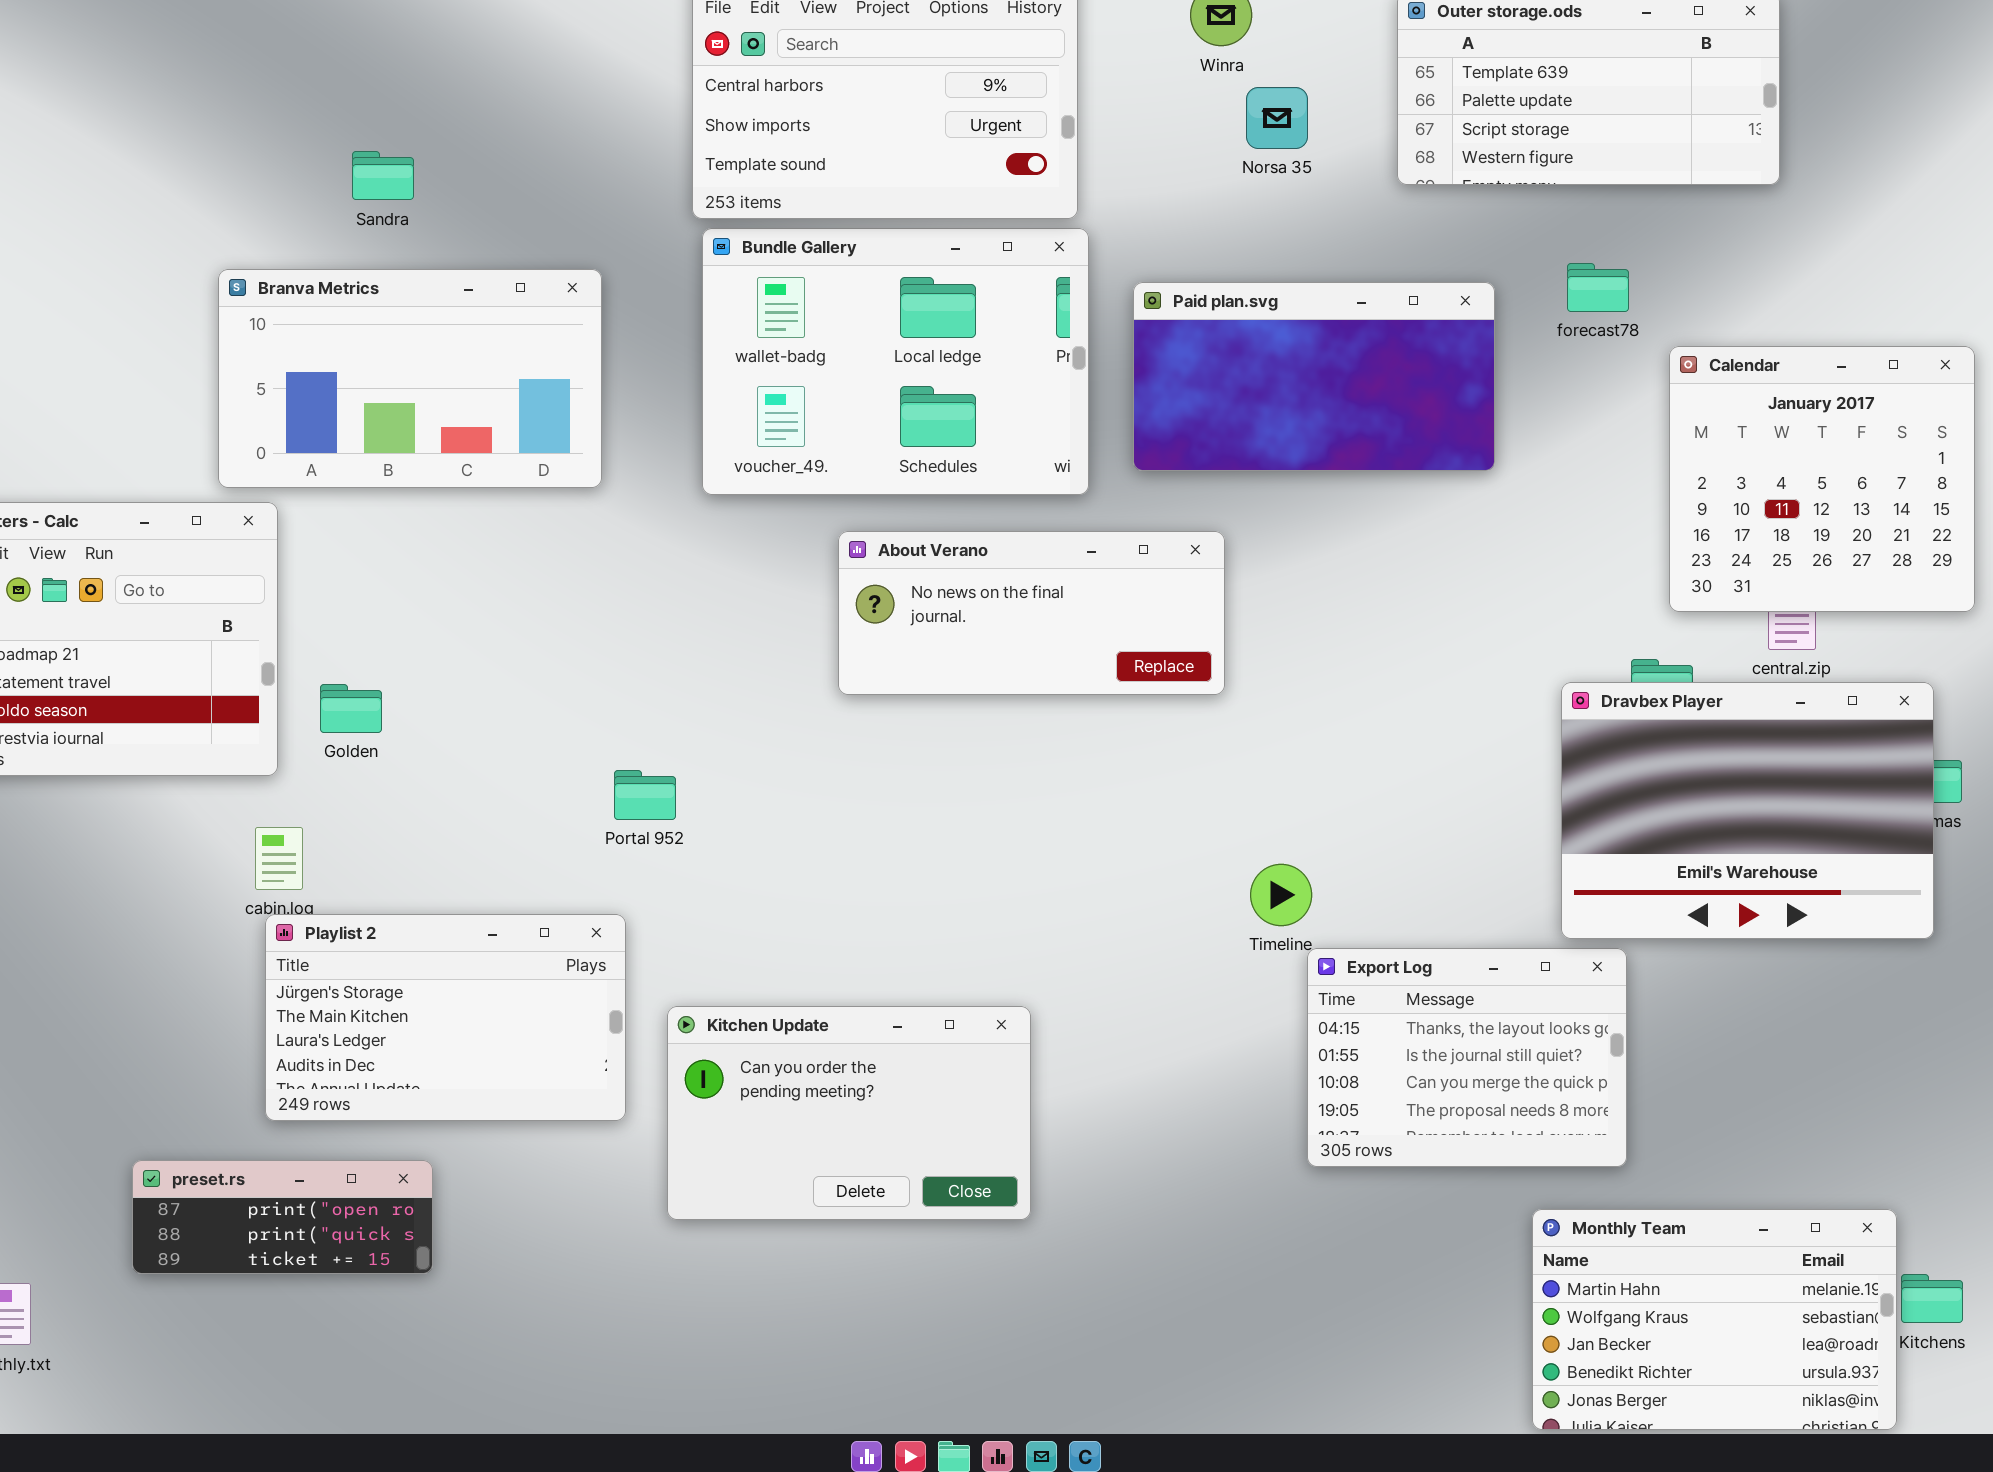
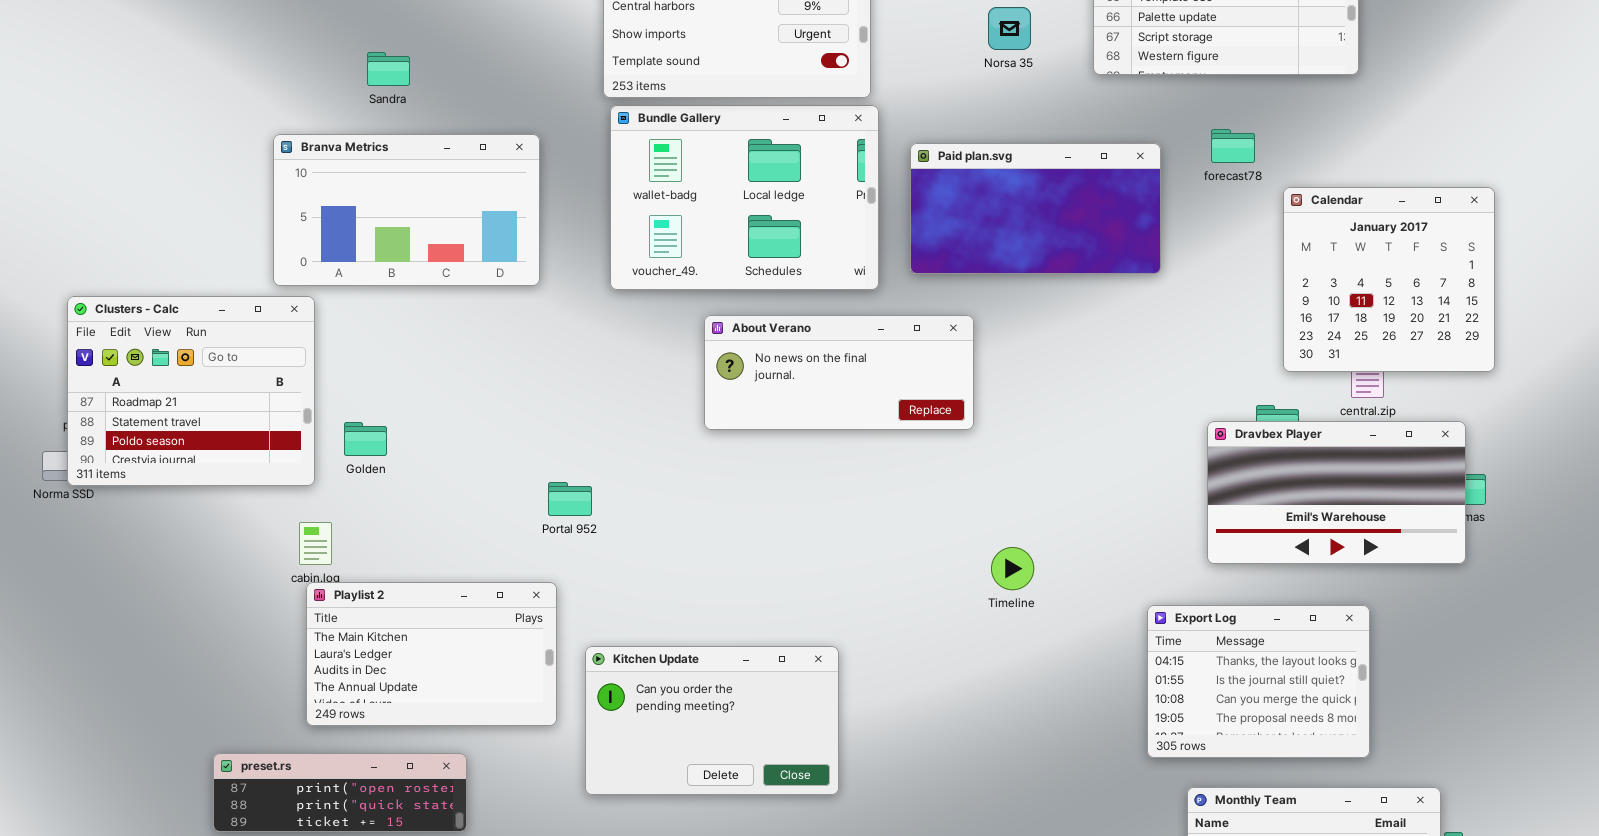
Dravbex Player: [1561,682,1934,939] -> [1207,421,1466,564], resized
Playlist 2: [265,914,626,1121] -> [306,582,557,726], scrolled down 1 row
Export Log: [1307,948,1627,1167] -> [1147,605,1370,758], moved
preset.rs: [132,1160,433,1274] -> [213,753,467,832], resized

